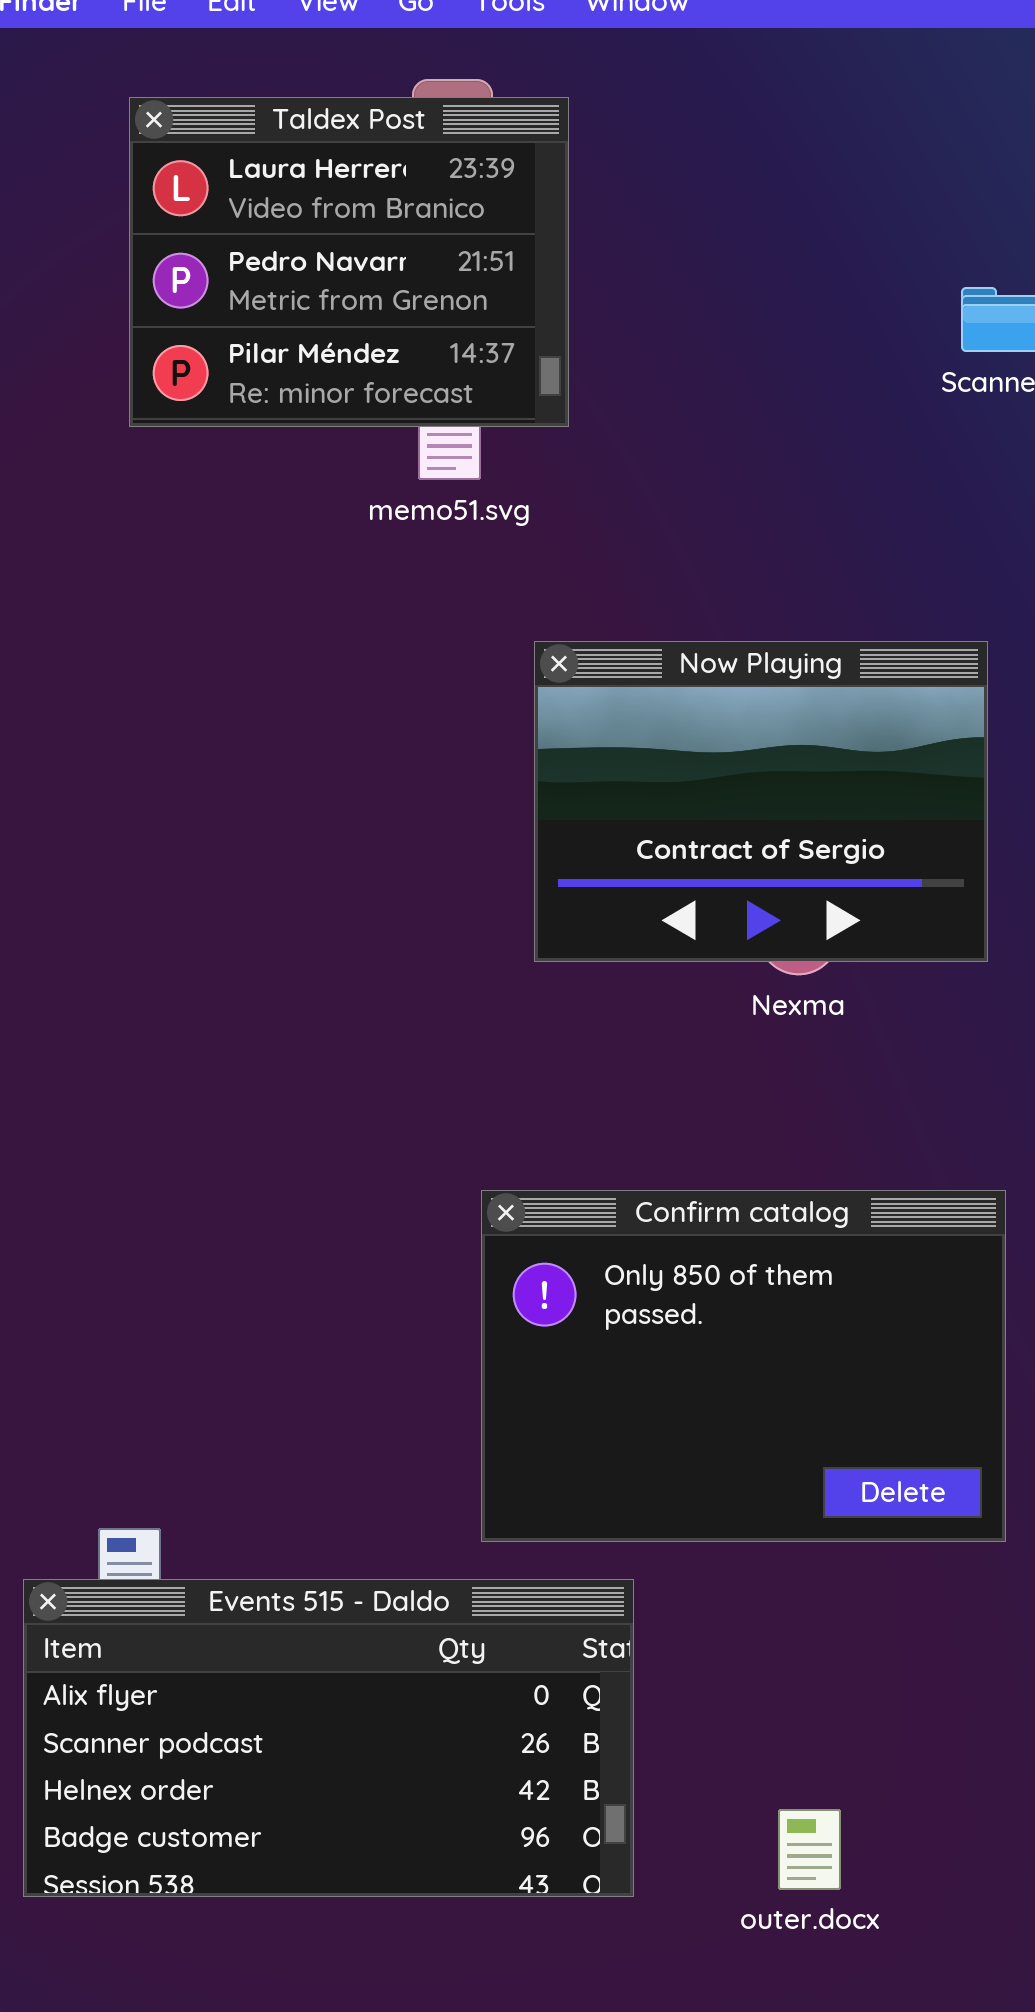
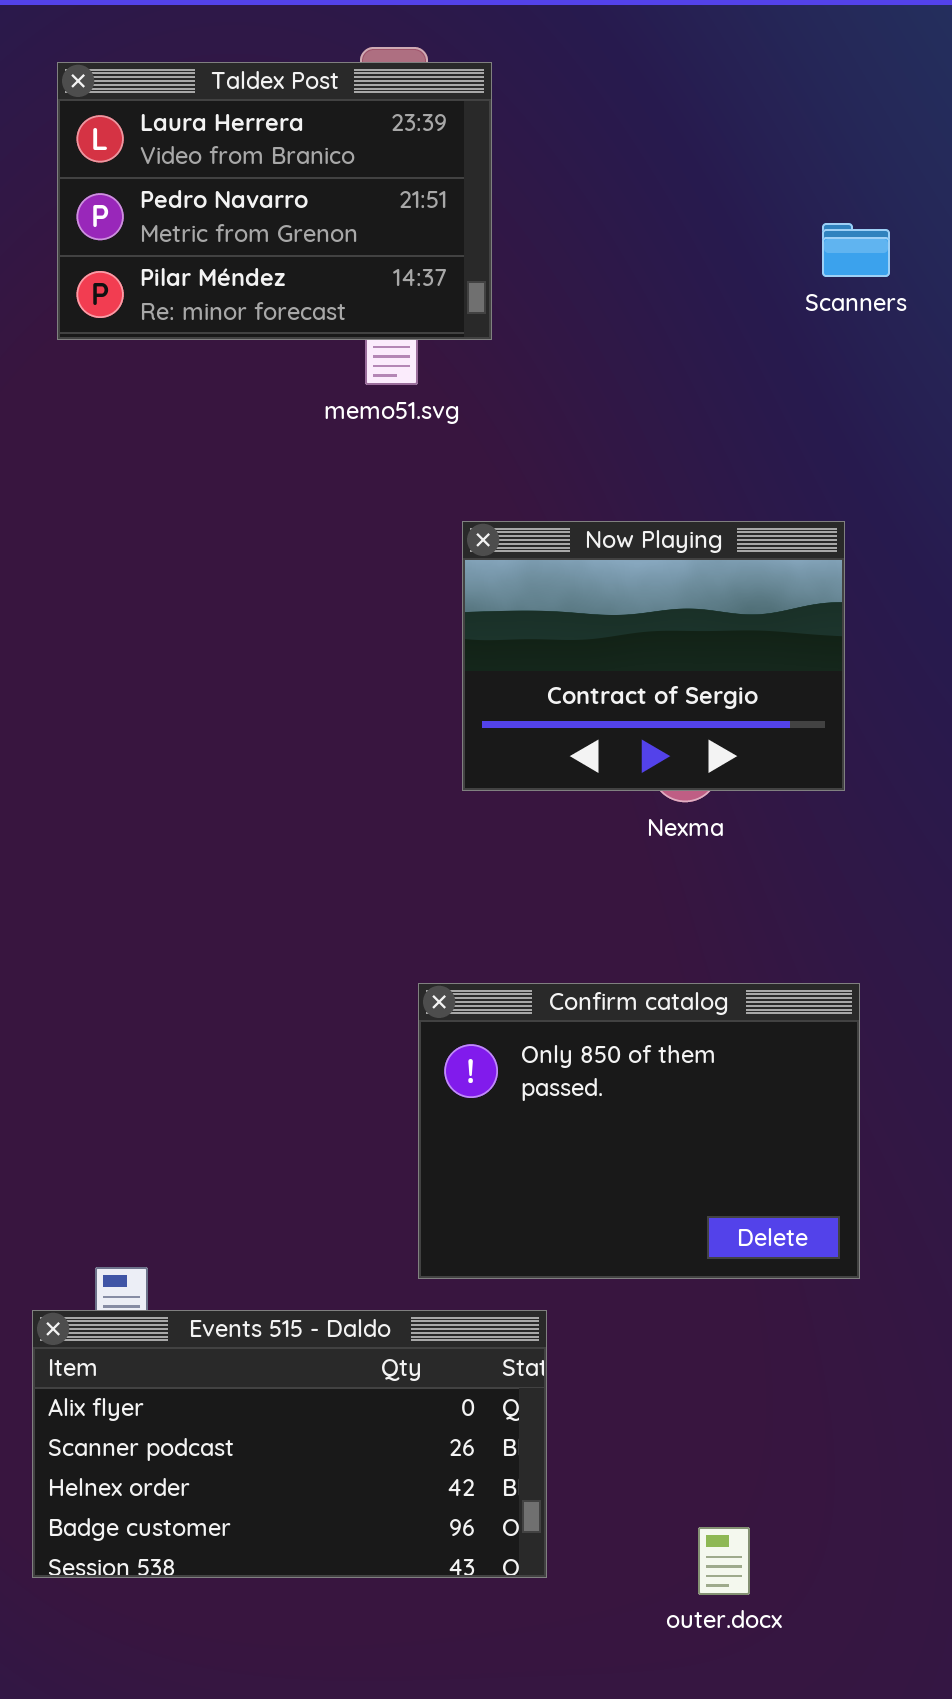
Taldex Post: [129,97,569,427] -> [57,62,492,340], resized
outer.docx: [778,1809,841,1890] -> [698,1527,750,1595], moved

